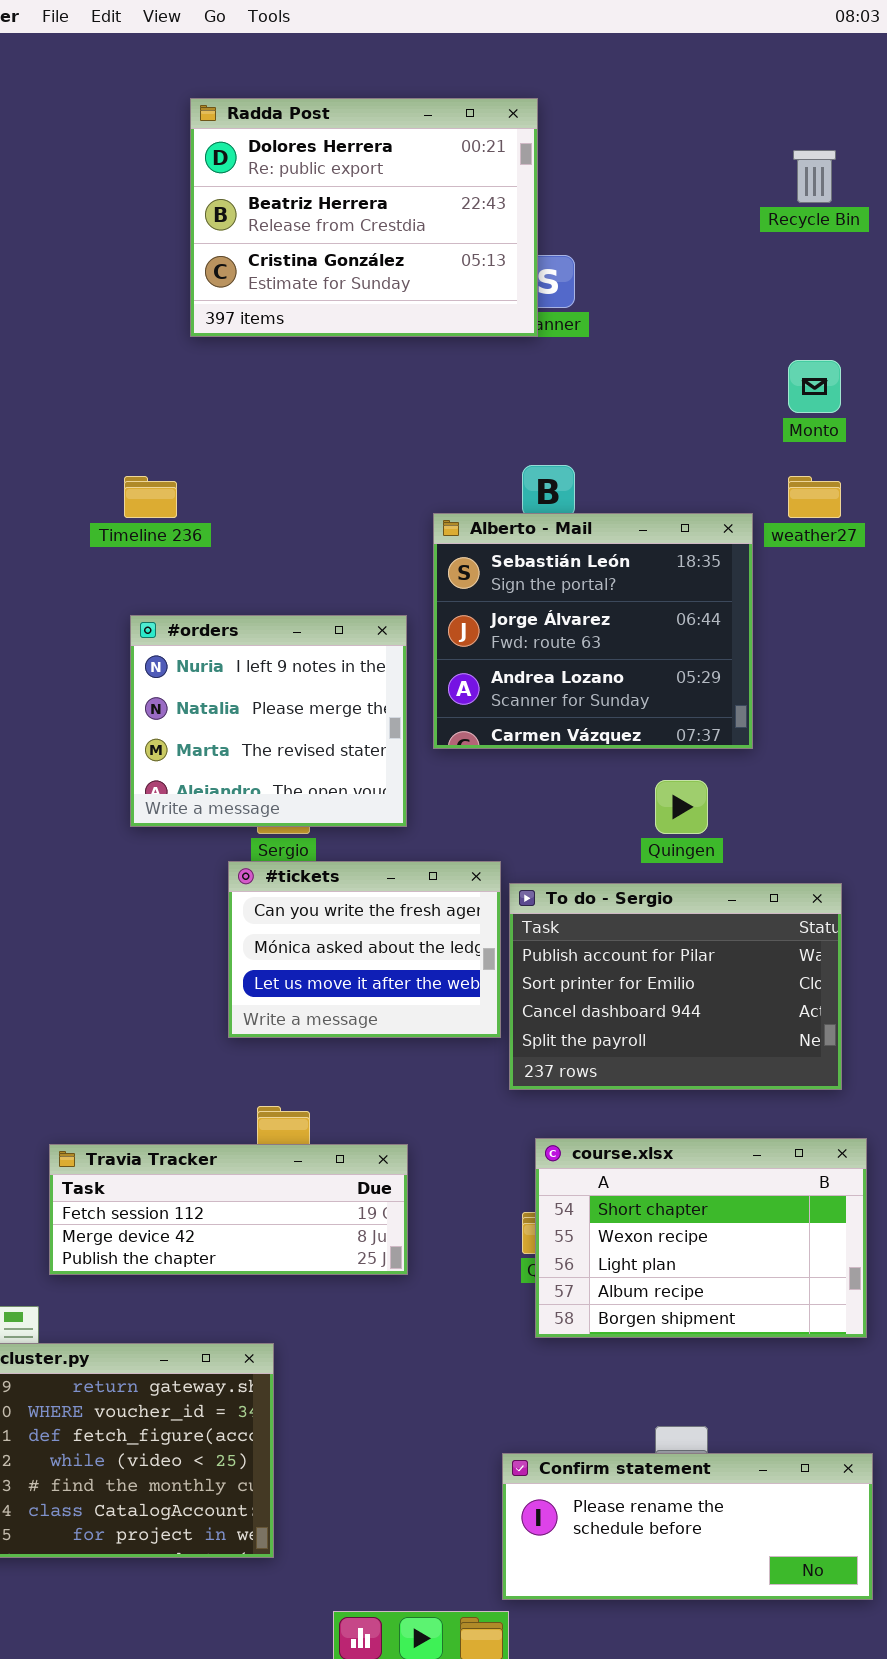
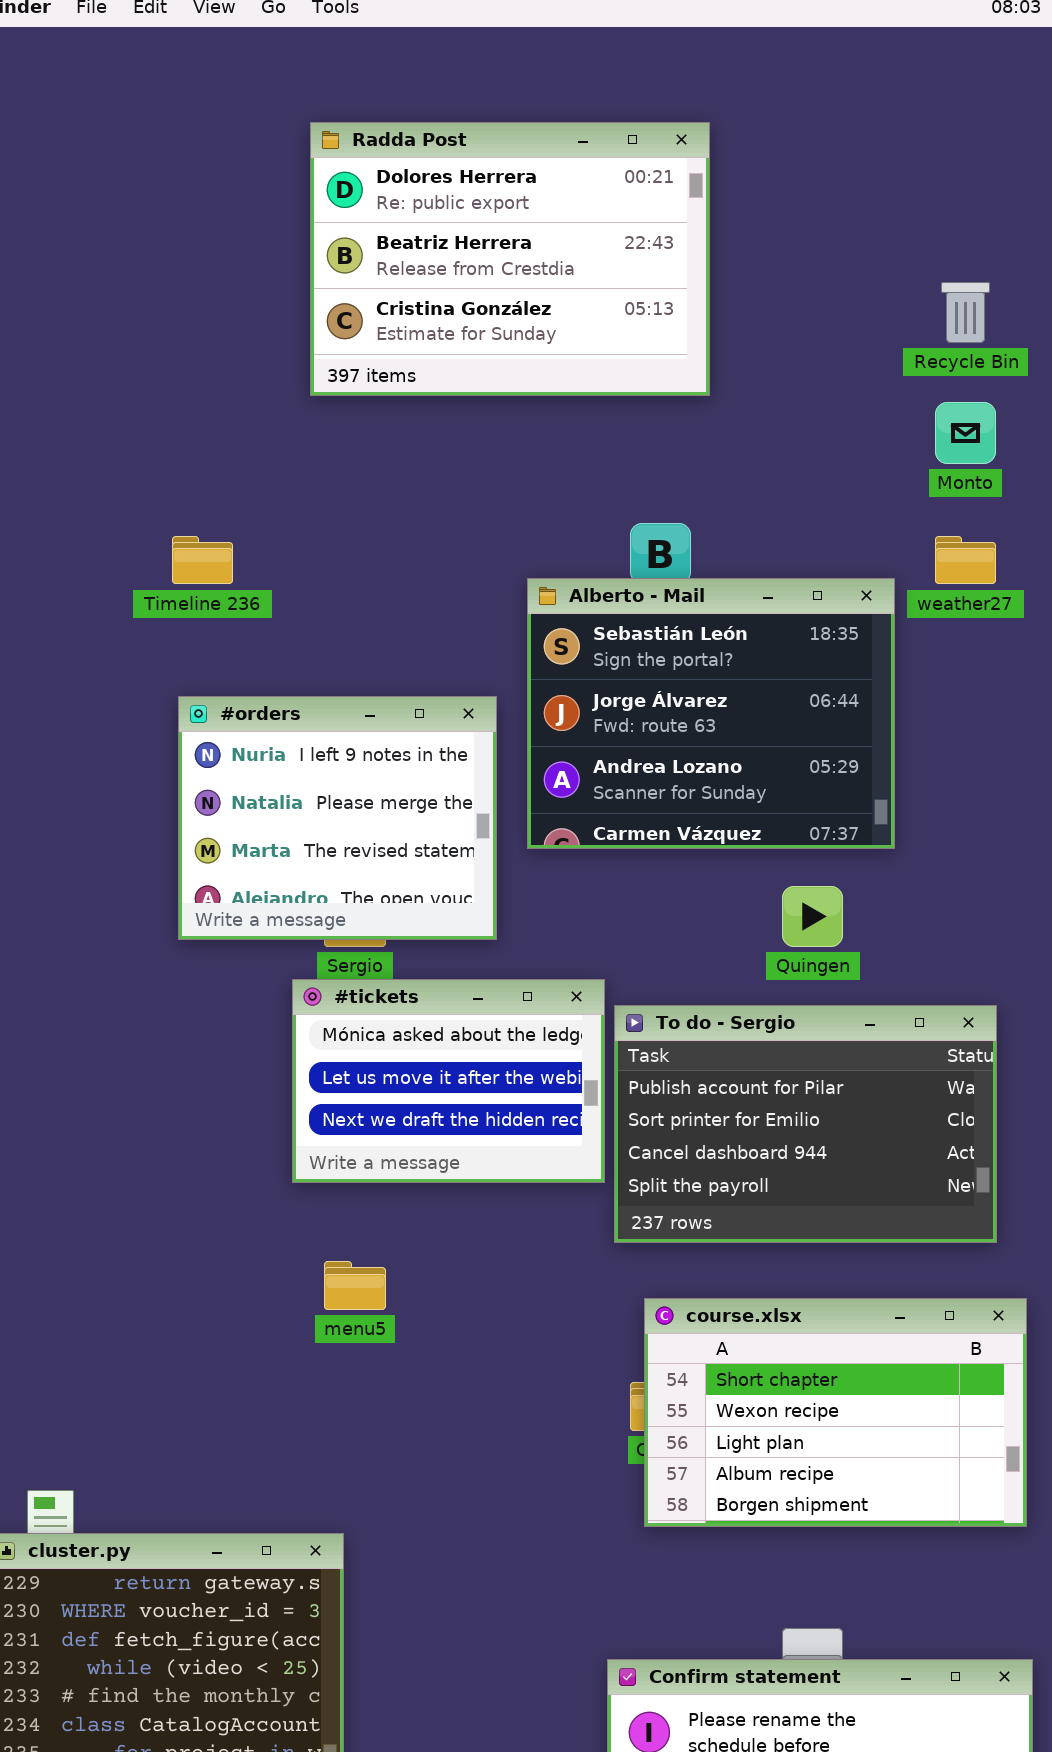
Radda Post: [190,98,538,337] -> [310,122,710,396], moved
Recycle Bin: [793,150,836,203] -> [941,282,990,343], moved
#tickets: [228,861,501,1038] -> [292,979,605,1183], scrolled down 1 row
Travia Tracker: [49,1144,408,1275] -> none, closed

